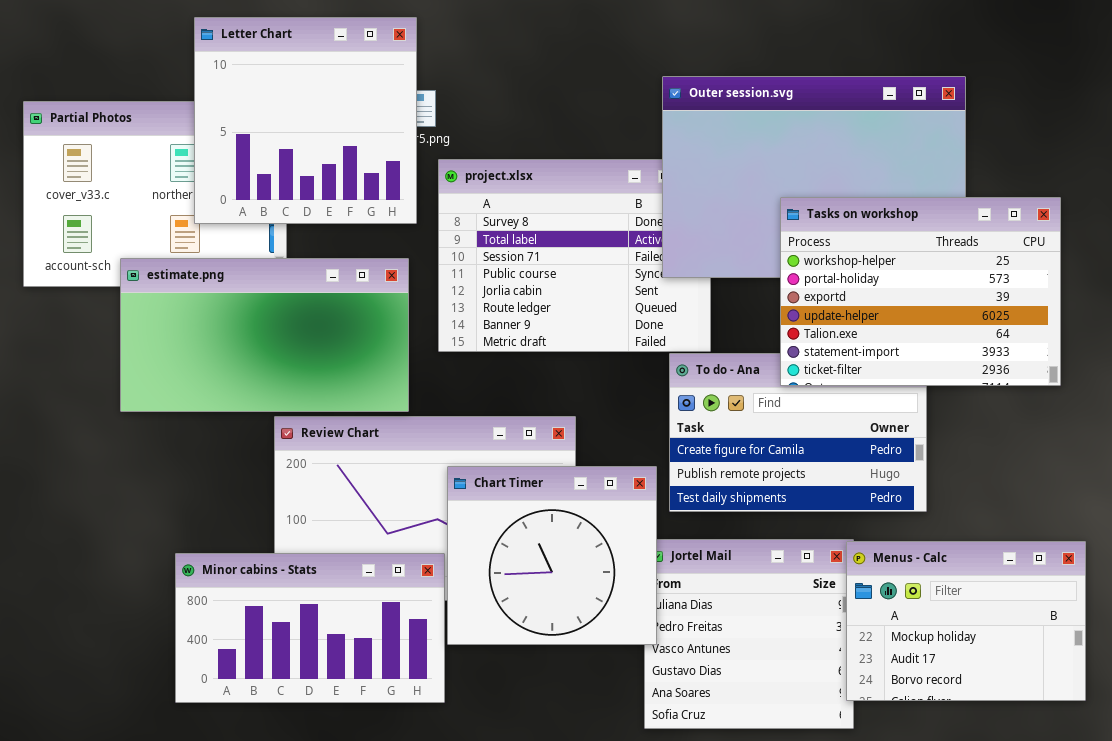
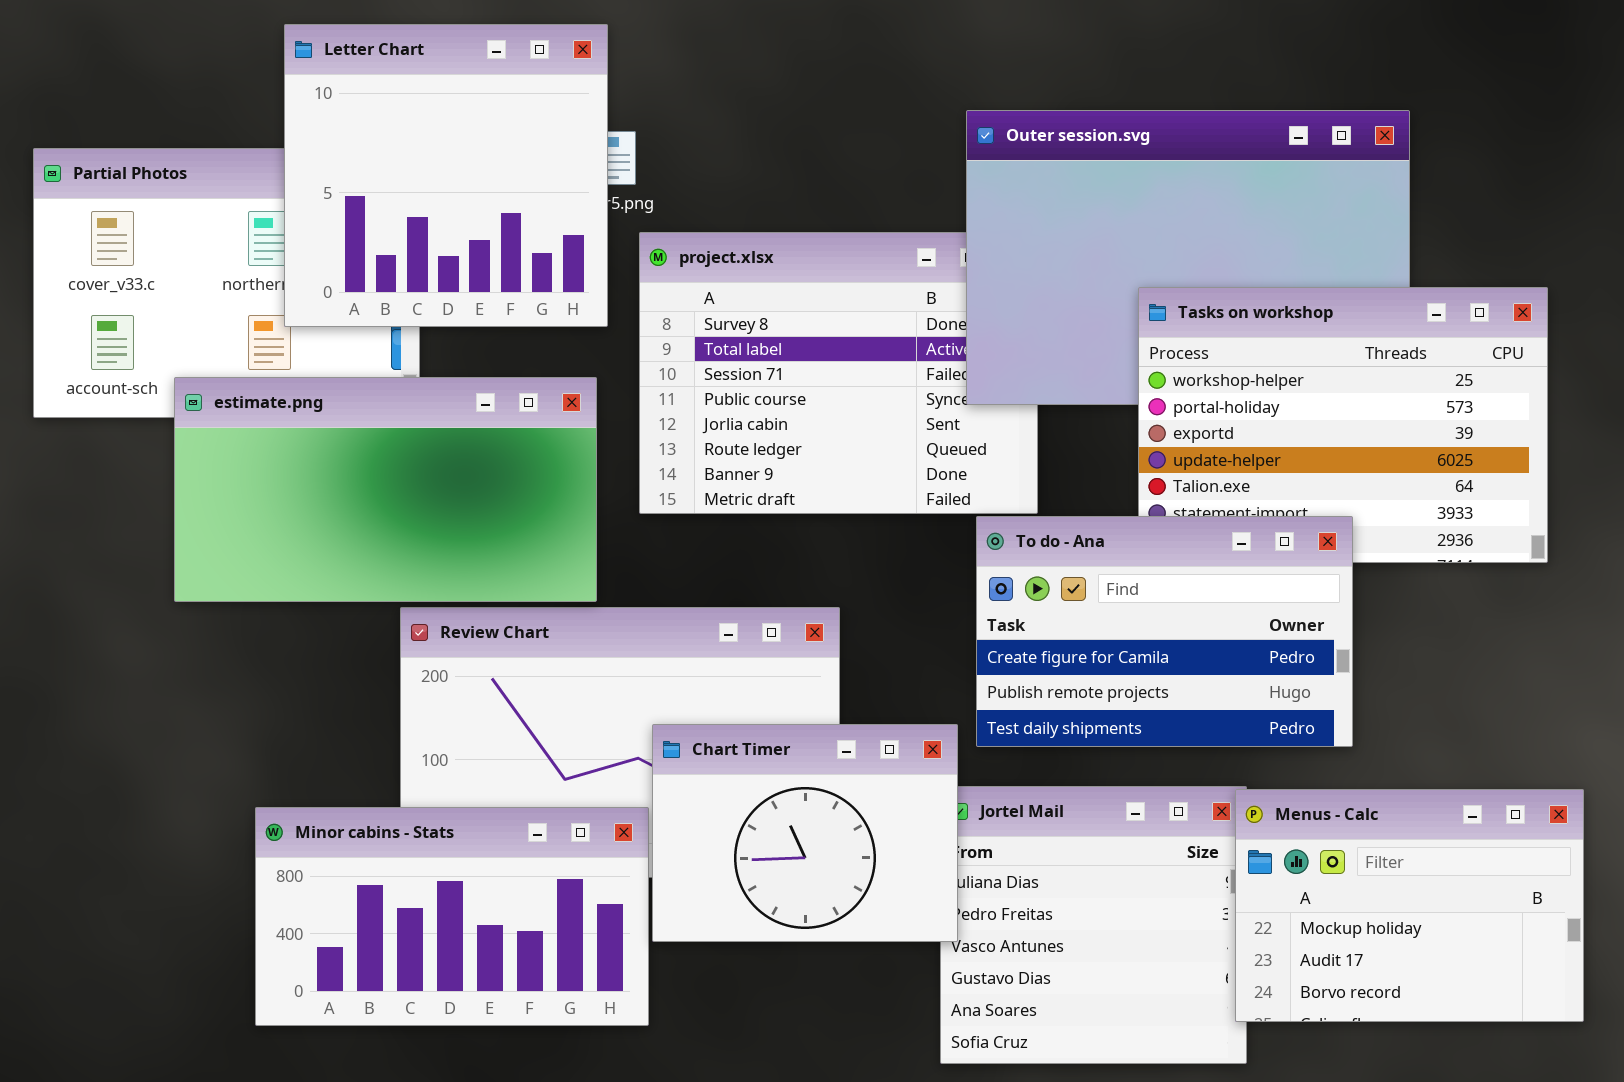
To do - Ana: [669,353,927,512] -> [976,516,1353,747], raised
Chart Timer: [447,466,657,645] -> [652,724,958,942], resized

